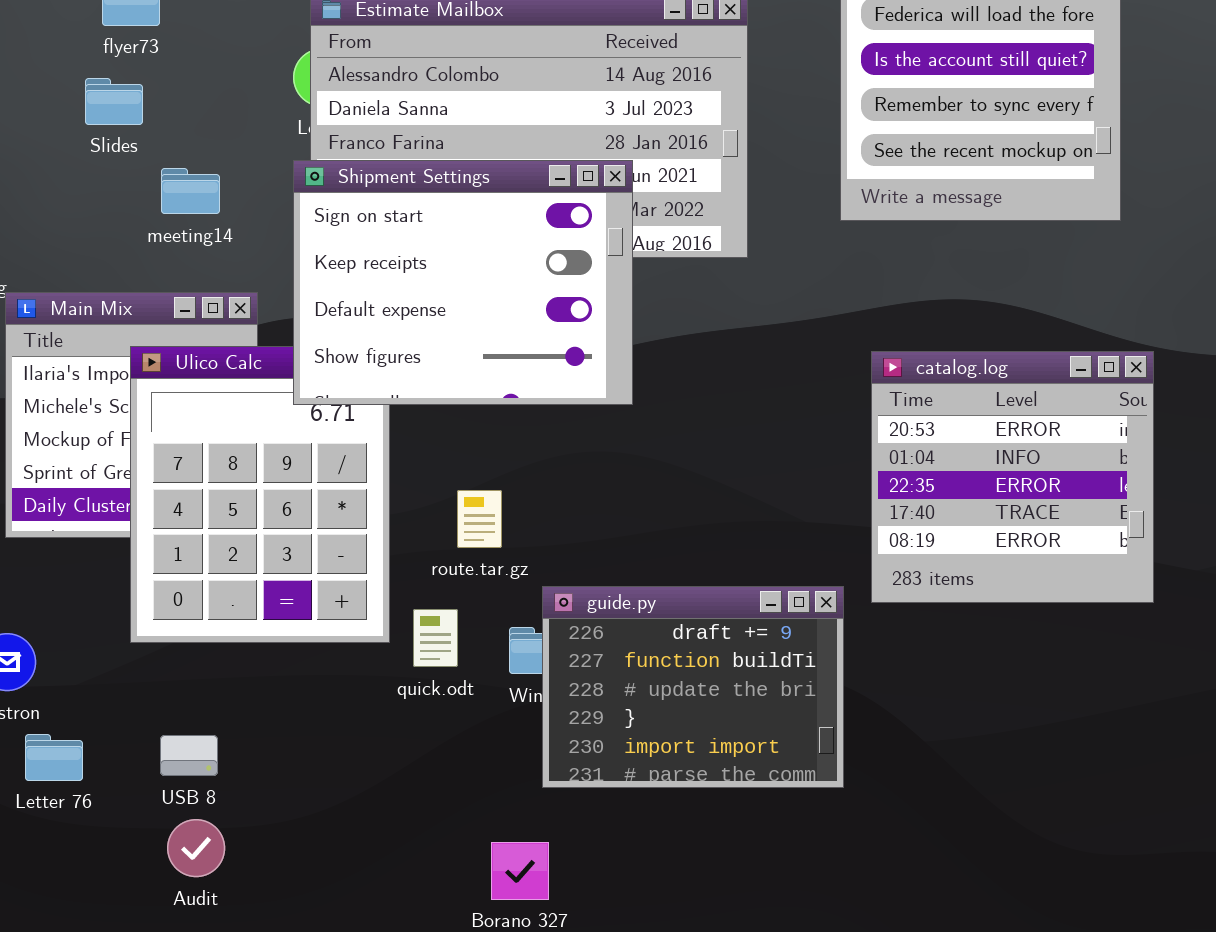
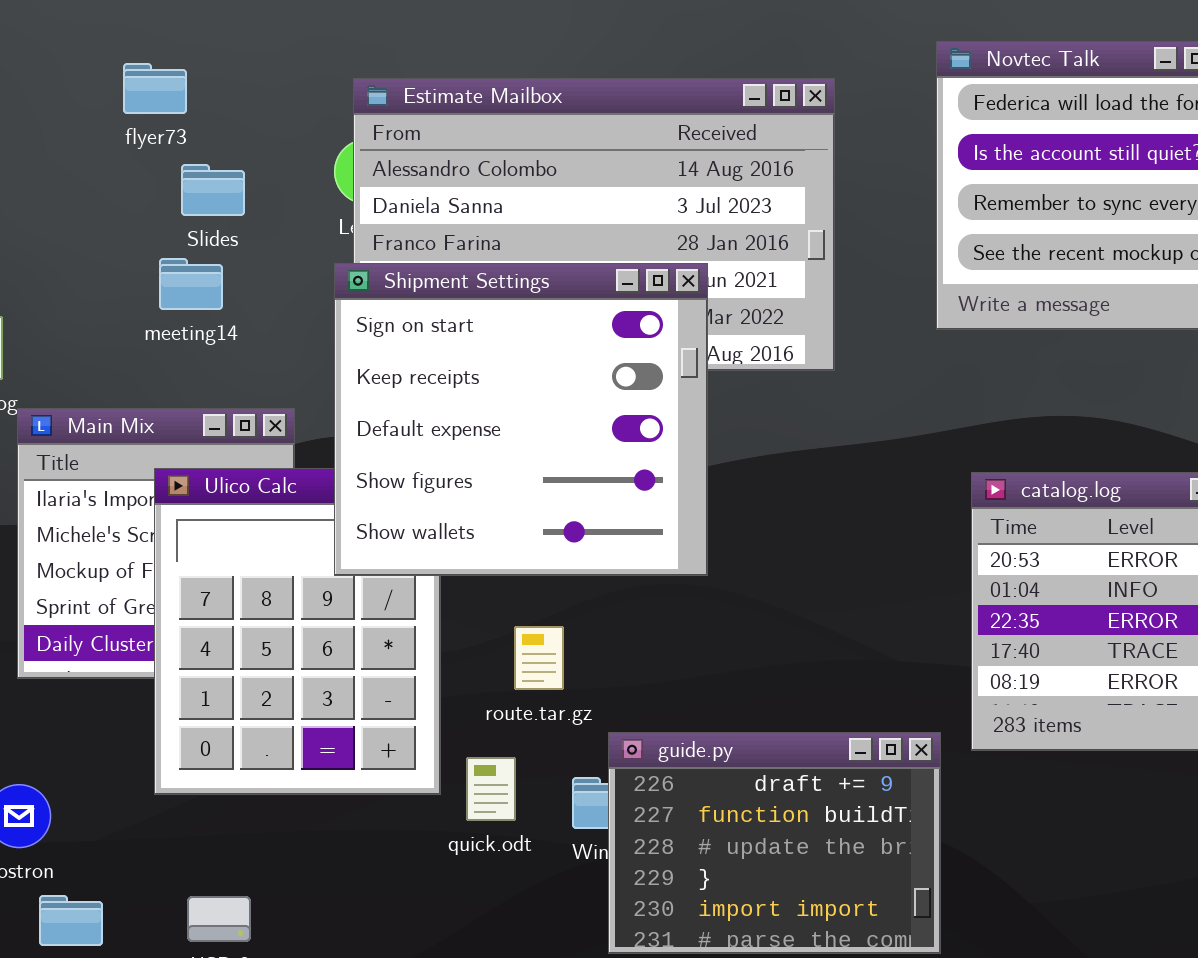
Slides: [85,78,143,125] -> [181,164,245,216], moved
Shipment Settings: [293,160,633,405] -> [334,263,708,576], resized
meeting14: [161,168,220,214] -> [159,258,223,310], moved

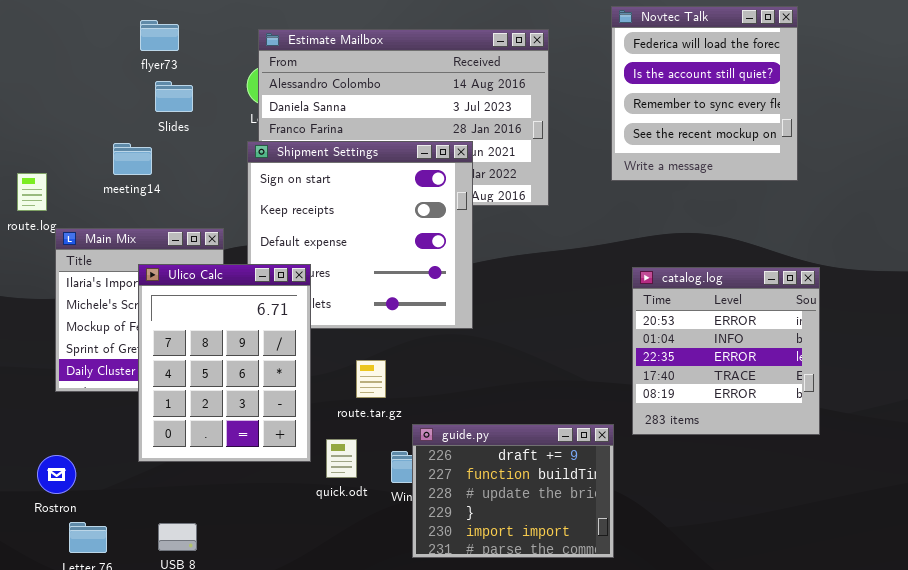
flyer73: [123,63,187,114] -> [140,20,179,51], moved
meeting14: [159,258,223,310] -> [113,143,152,175], moved
Ulico Calc: [154,468,441,795] -> [138,264,311,462], raised

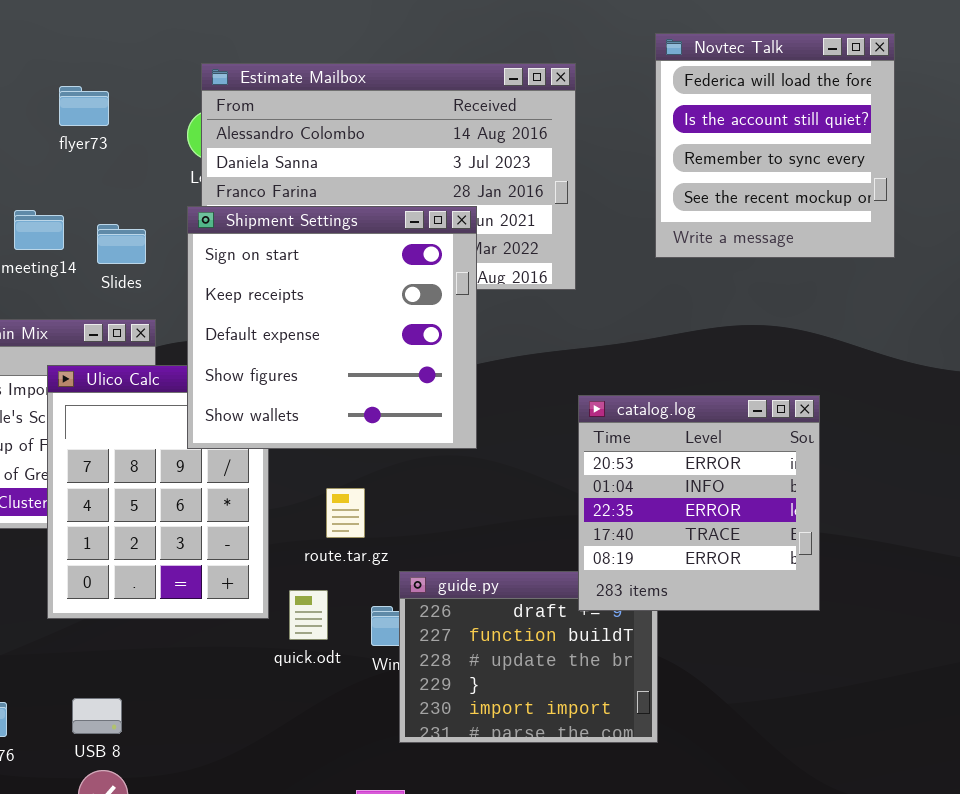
flyer73: [140,20,179,51] -> [59,86,109,126], moved
Slides: [155,81,193,112] -> [97,224,146,264], moved
Shipment Settings: [247,141,473,329] -> [187,206,477,449], raised
catalog.log: [632,267,820,435] -> [578,395,820,611], moved

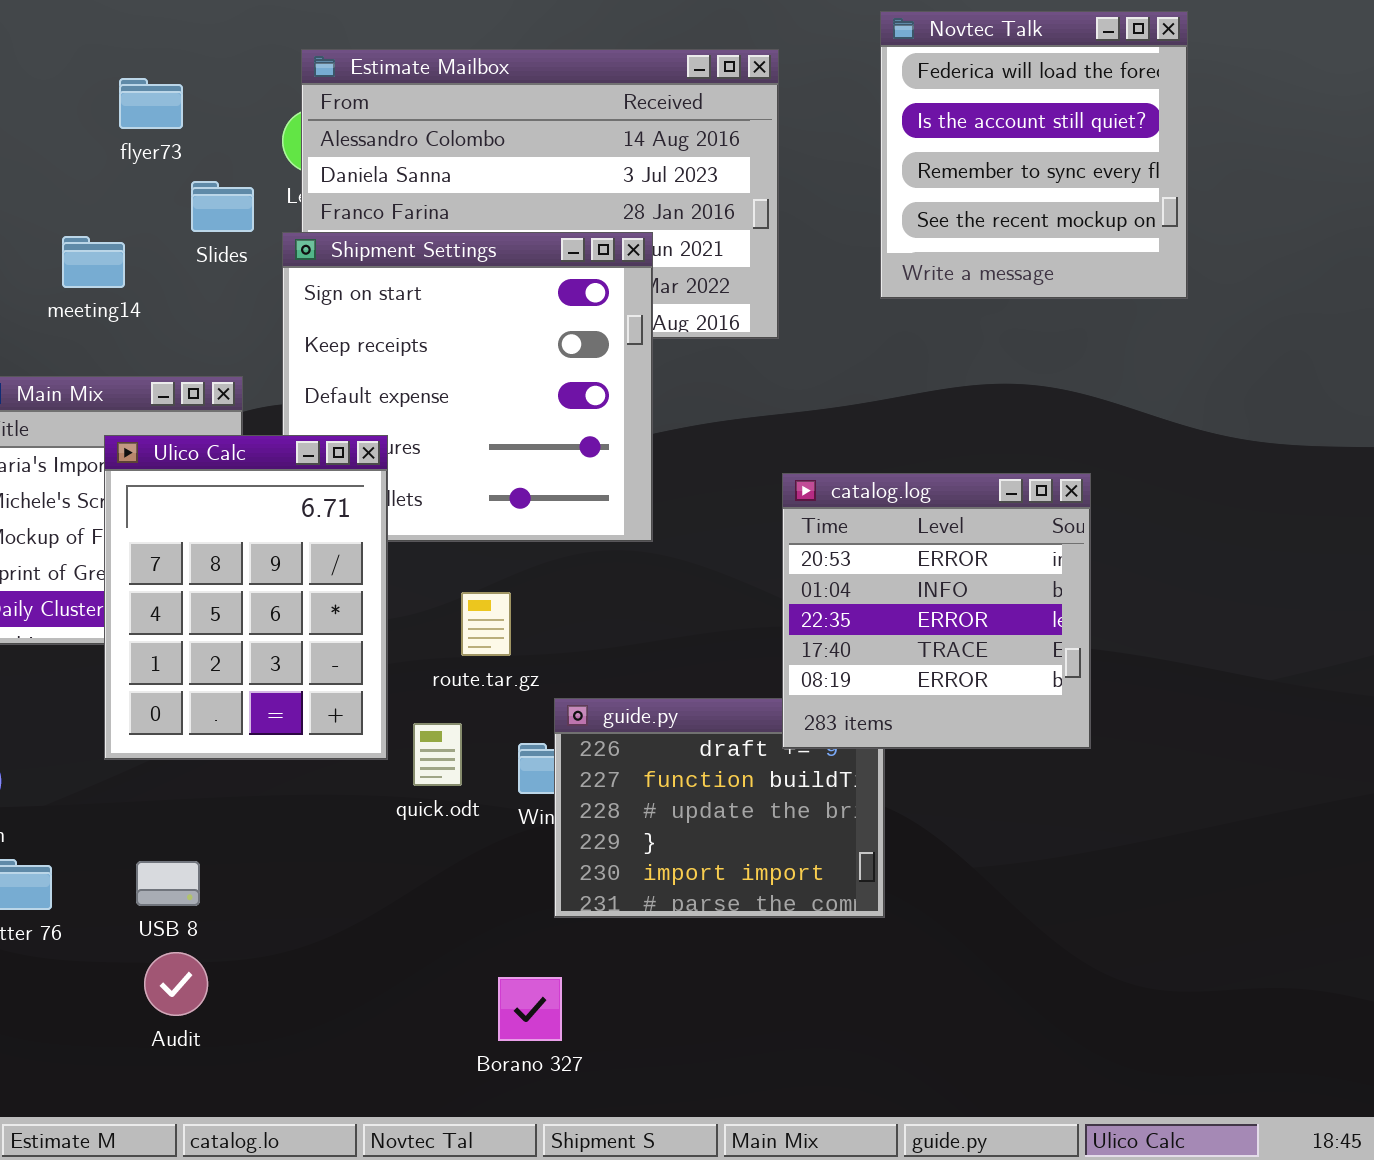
Slides: [97,224,146,264] -> [191,181,254,232], moved
Ulico Calc: [47,365,269,619] -> [104,435,388,760], raised

